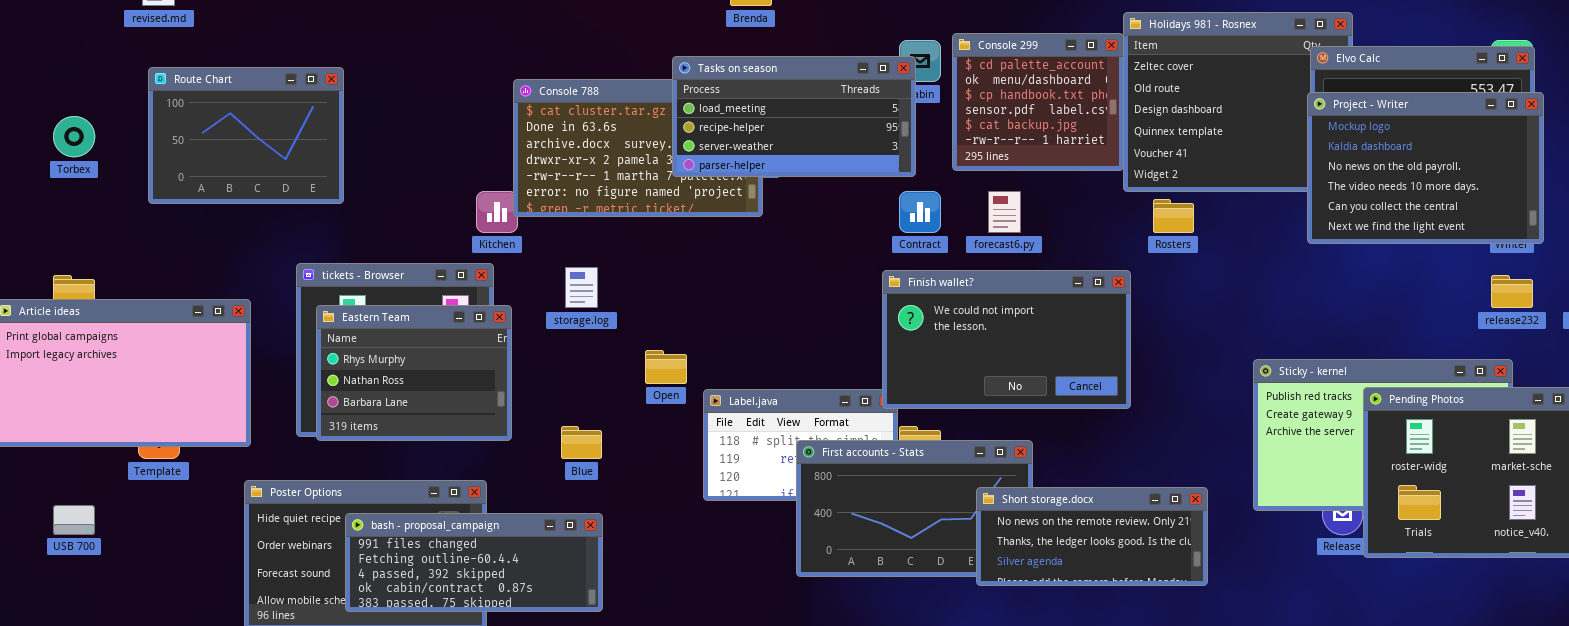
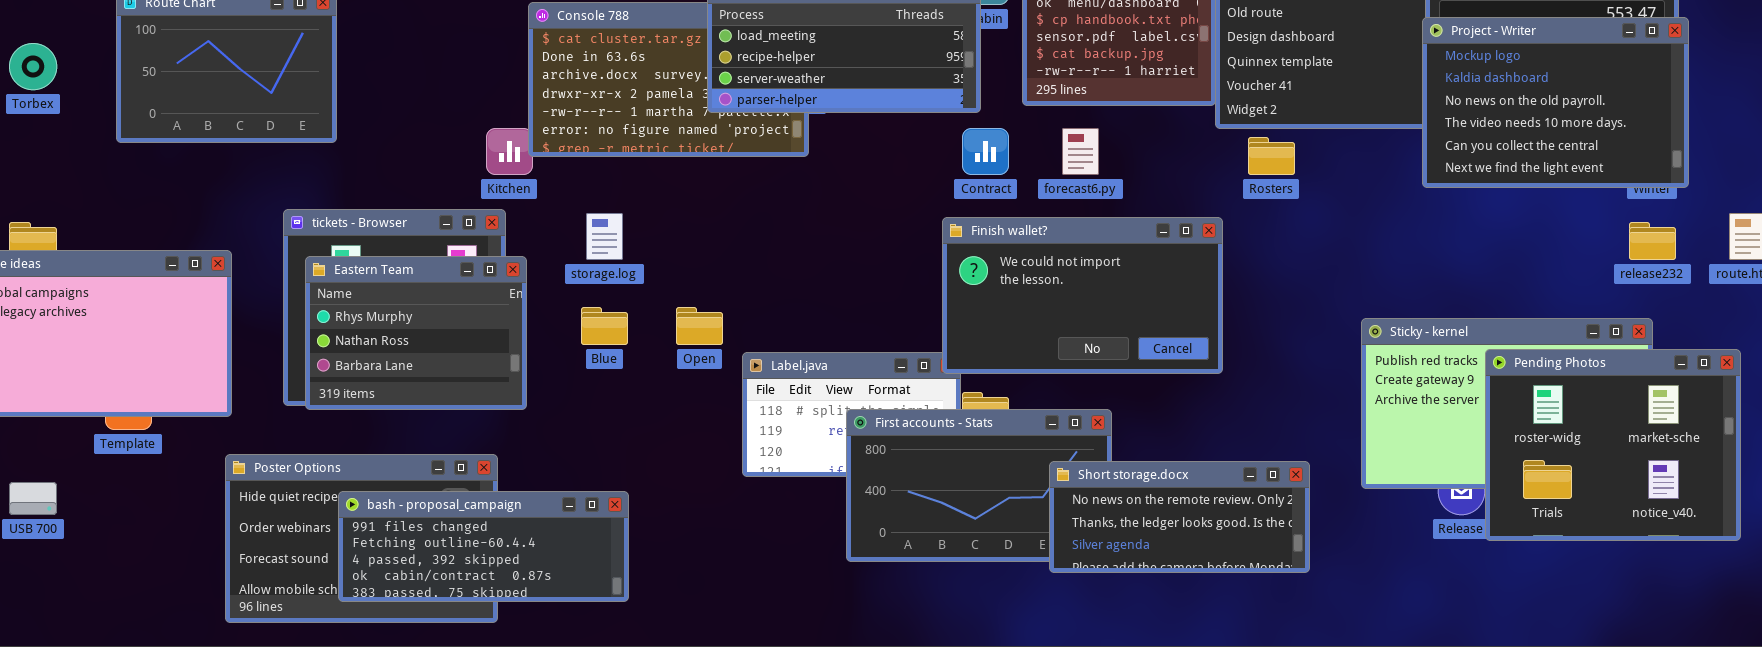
Blue: [561,426,602,459] -> [581,307,628,345], moved

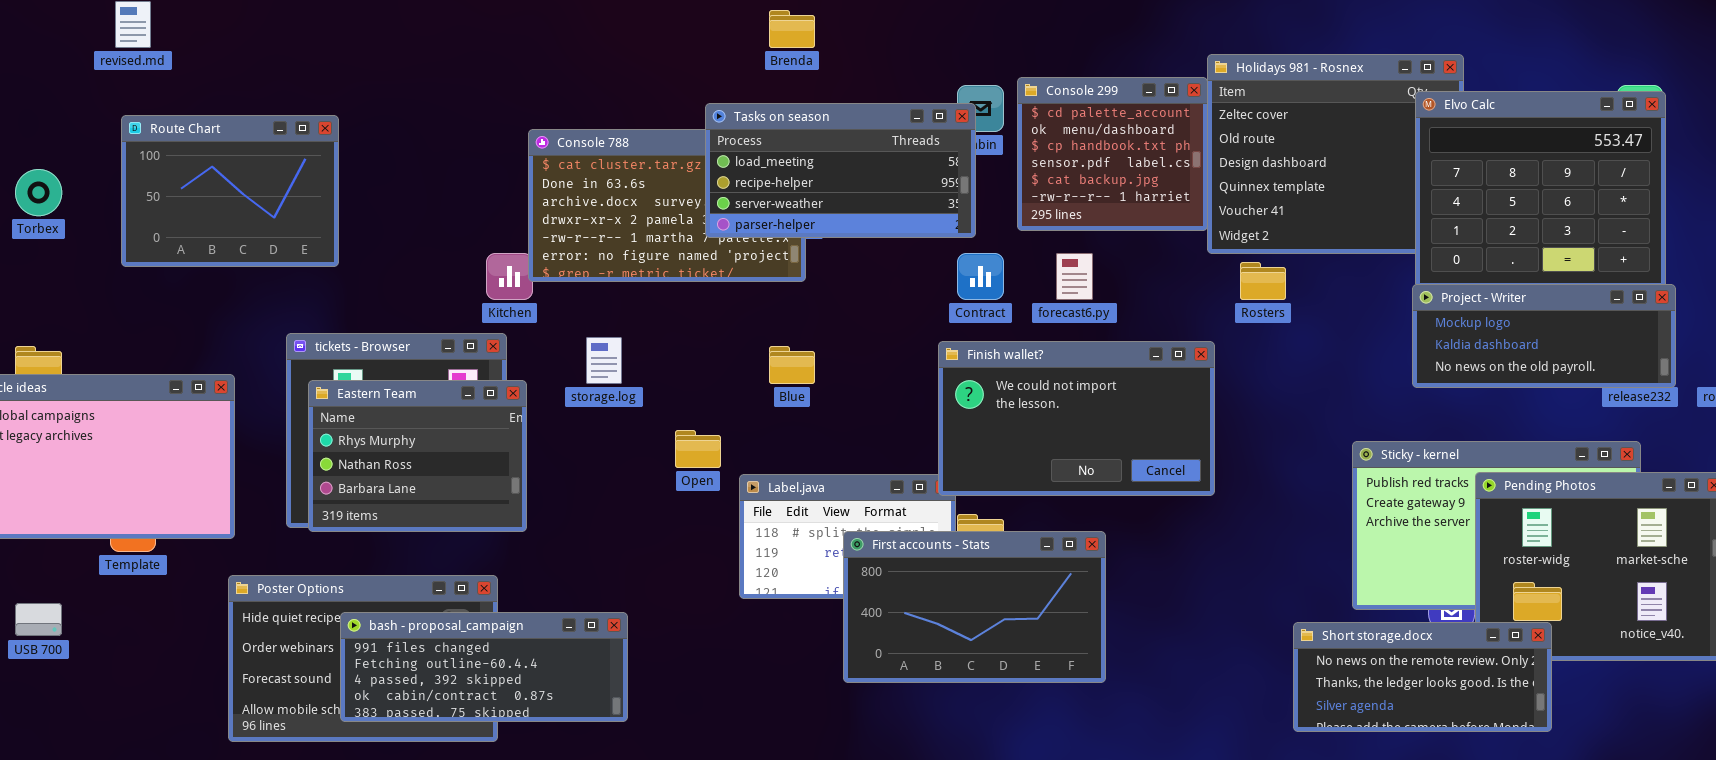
Project - Writer: [1422,17,1689,188] -> [1412,284,1676,388], moved, resized
Blue: [581,307,628,345] -> [769,346,815,384], moved
Short storage.docx: [1049,461,1310,573] -> [1293,622,1552,732], moved

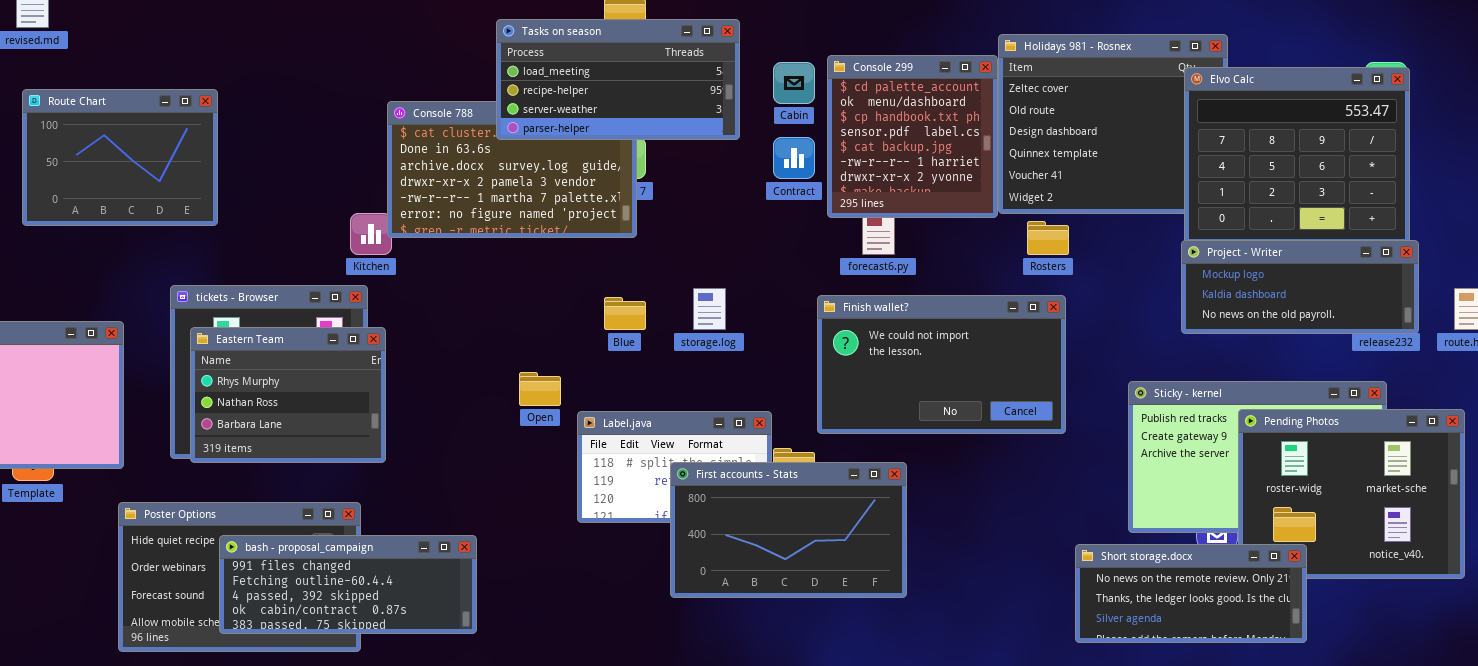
Console 299: [1017,77,1208,231] -> [827,55,998,218], resized
Tasks on season: [705,103,976,238] -> [496,19,740,140], moved
Contract: [957,253,1004,300] -> [773,137,815,179], moved
storage.log: [586,337,622,384] -> [693,288,726,330], moved
Finish wallet?: [938,341,1215,496] -> [817,295,1066,434], moved

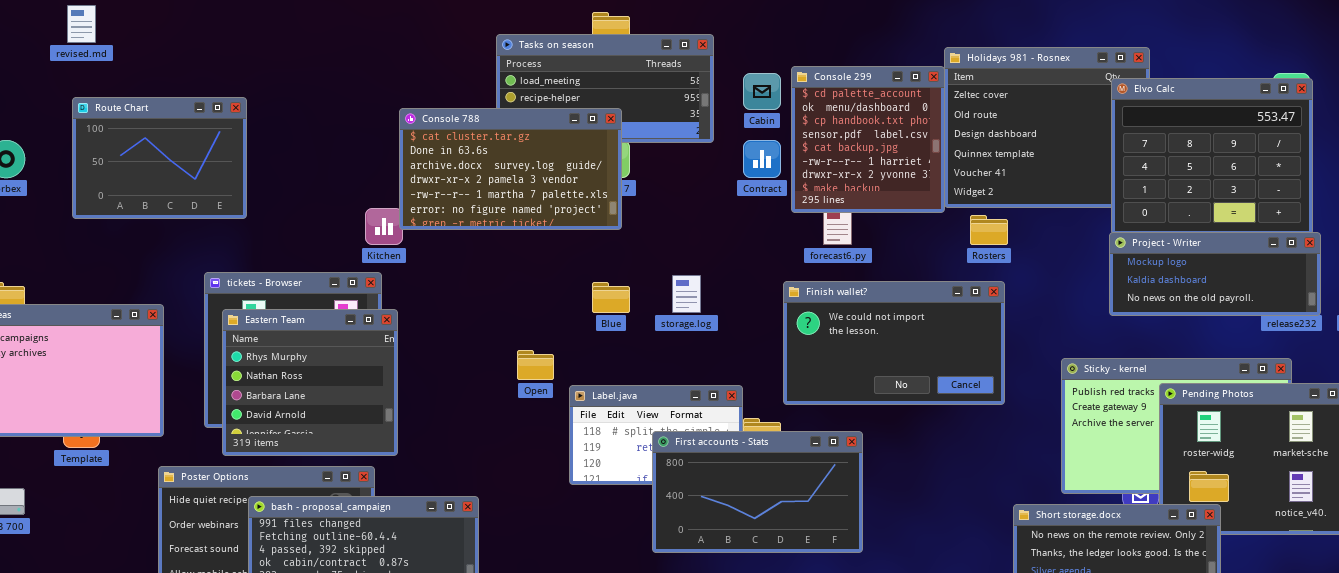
Console 788: [387,101,637,238] -> [399,108,622,230], raised
Eastern Team: [190,327,386,463] -> [222,309,398,456], resized

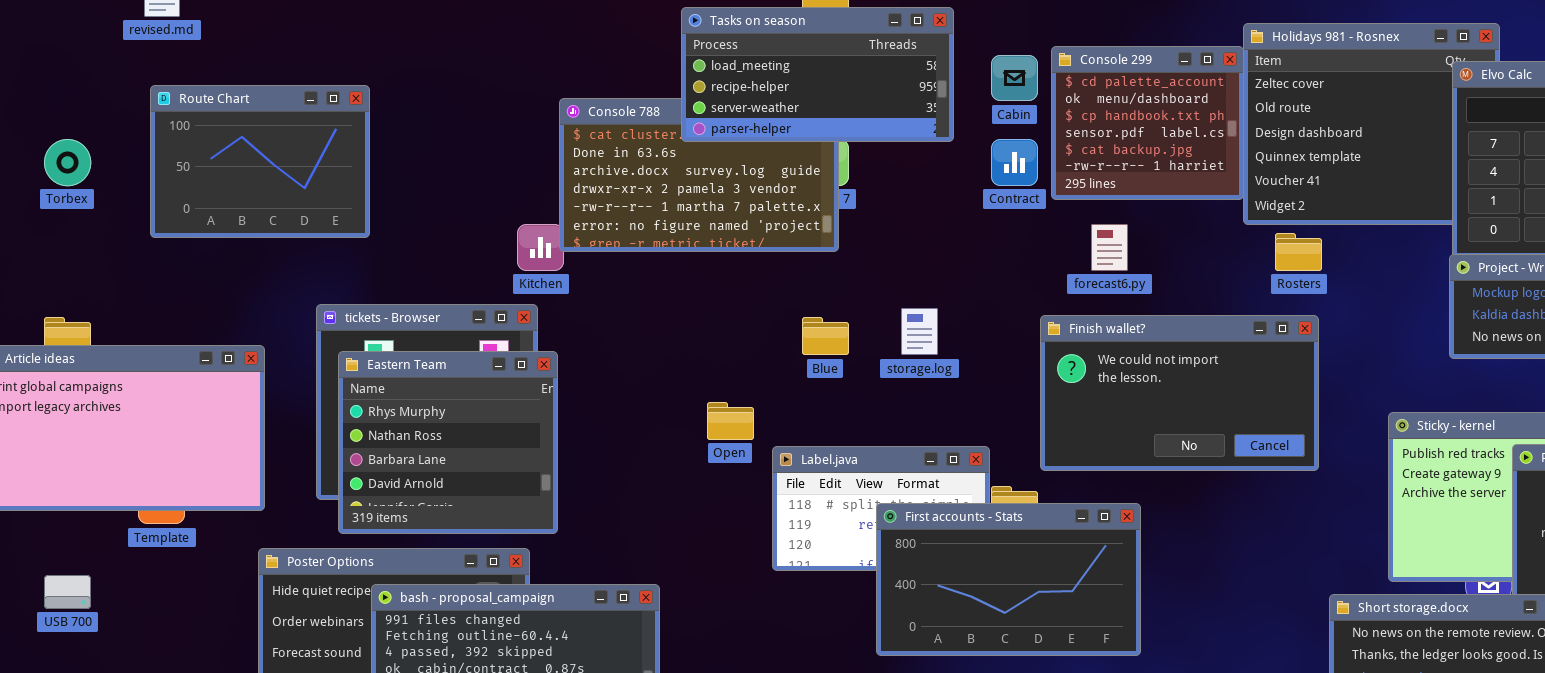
Tasks on season: [496,34,714,143] -> [681,7,954,142], raised
Console 299: [791,66,945,213] -> [1051,46,1244,200], resized

